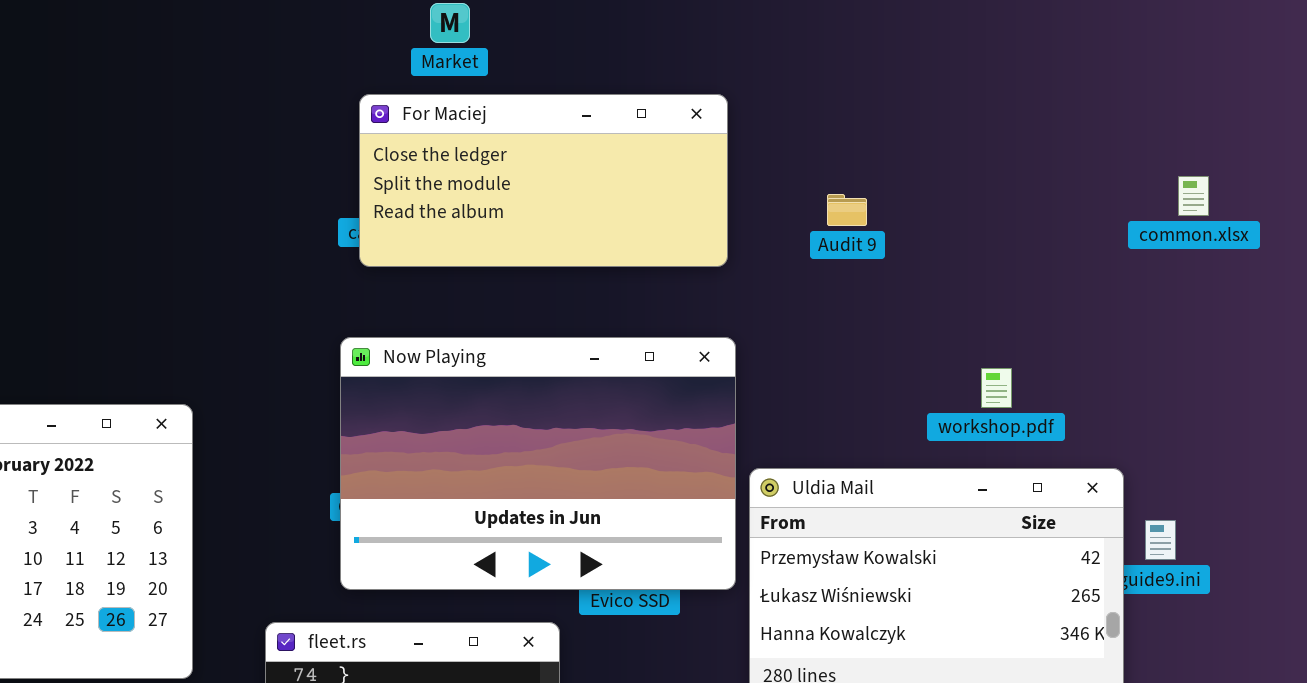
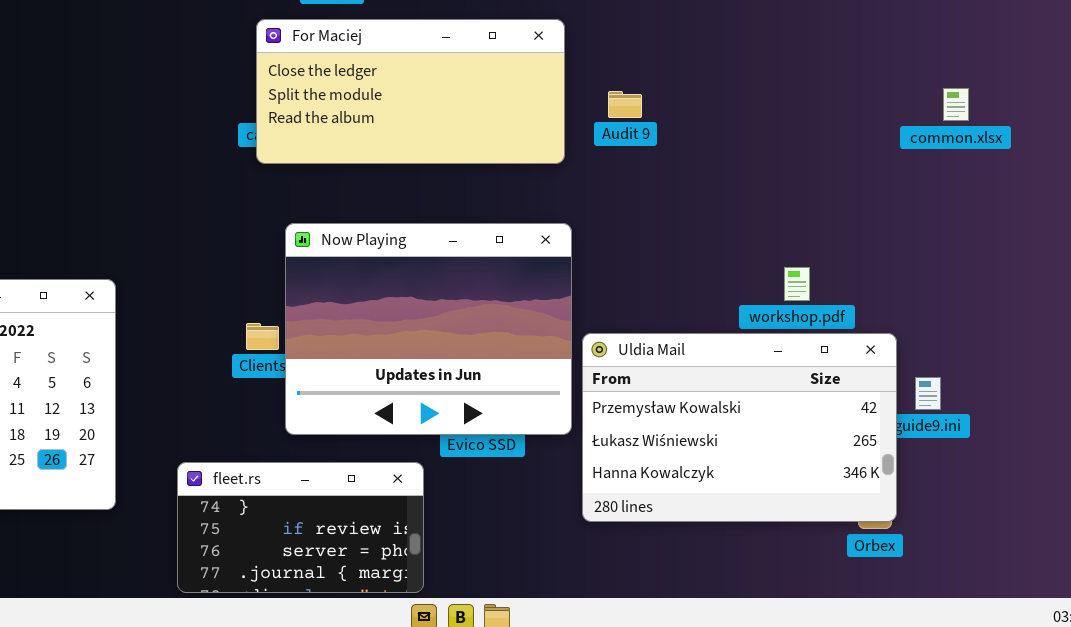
Audit 9: [827,194,867,226] -> [608,91,642,118], moved
Now Playing: [340,337,736,590] -> [285,223,572,435], resized
workshop.pdf: [981,368,1012,408] -> [784,267,810,301], moved

